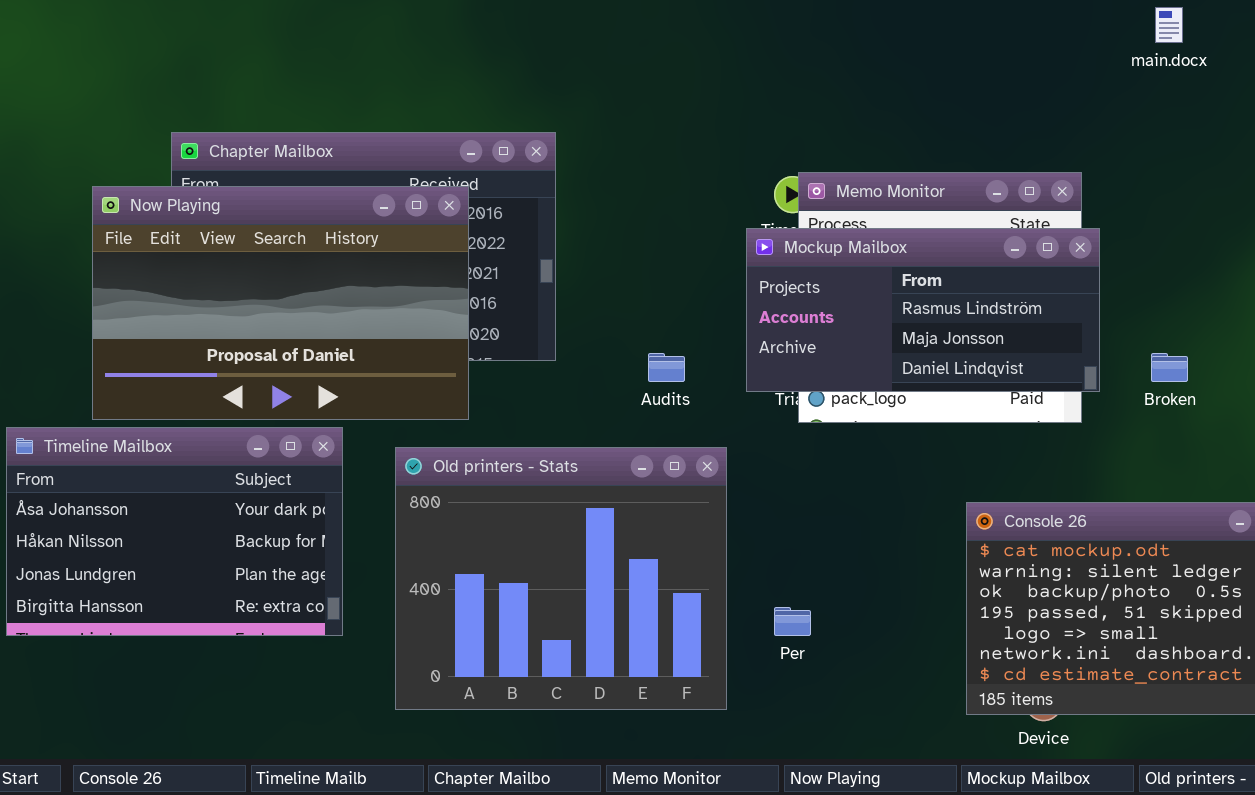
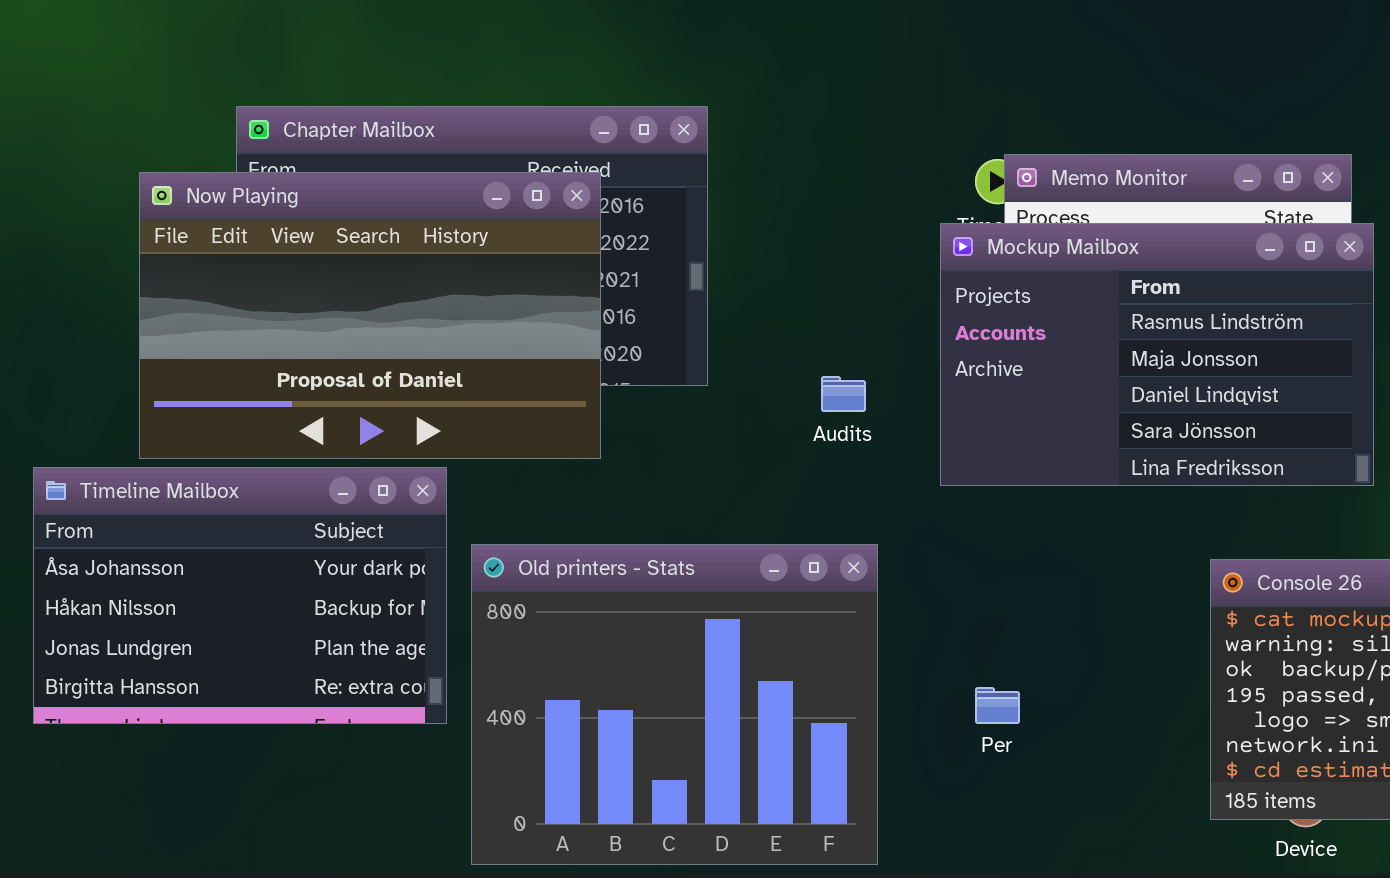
Mockup Mailbox: [746,228,1100,392] -> [940,223,1374,486], resized
Old printers - Stats: [395,447,727,710] -> [471,544,878,865], moved

